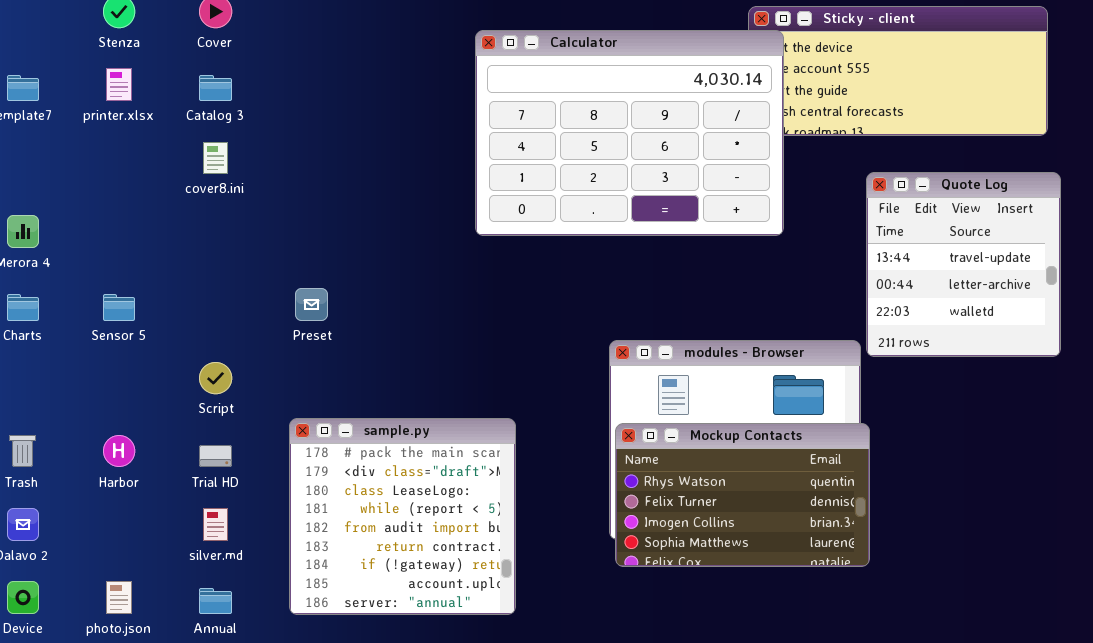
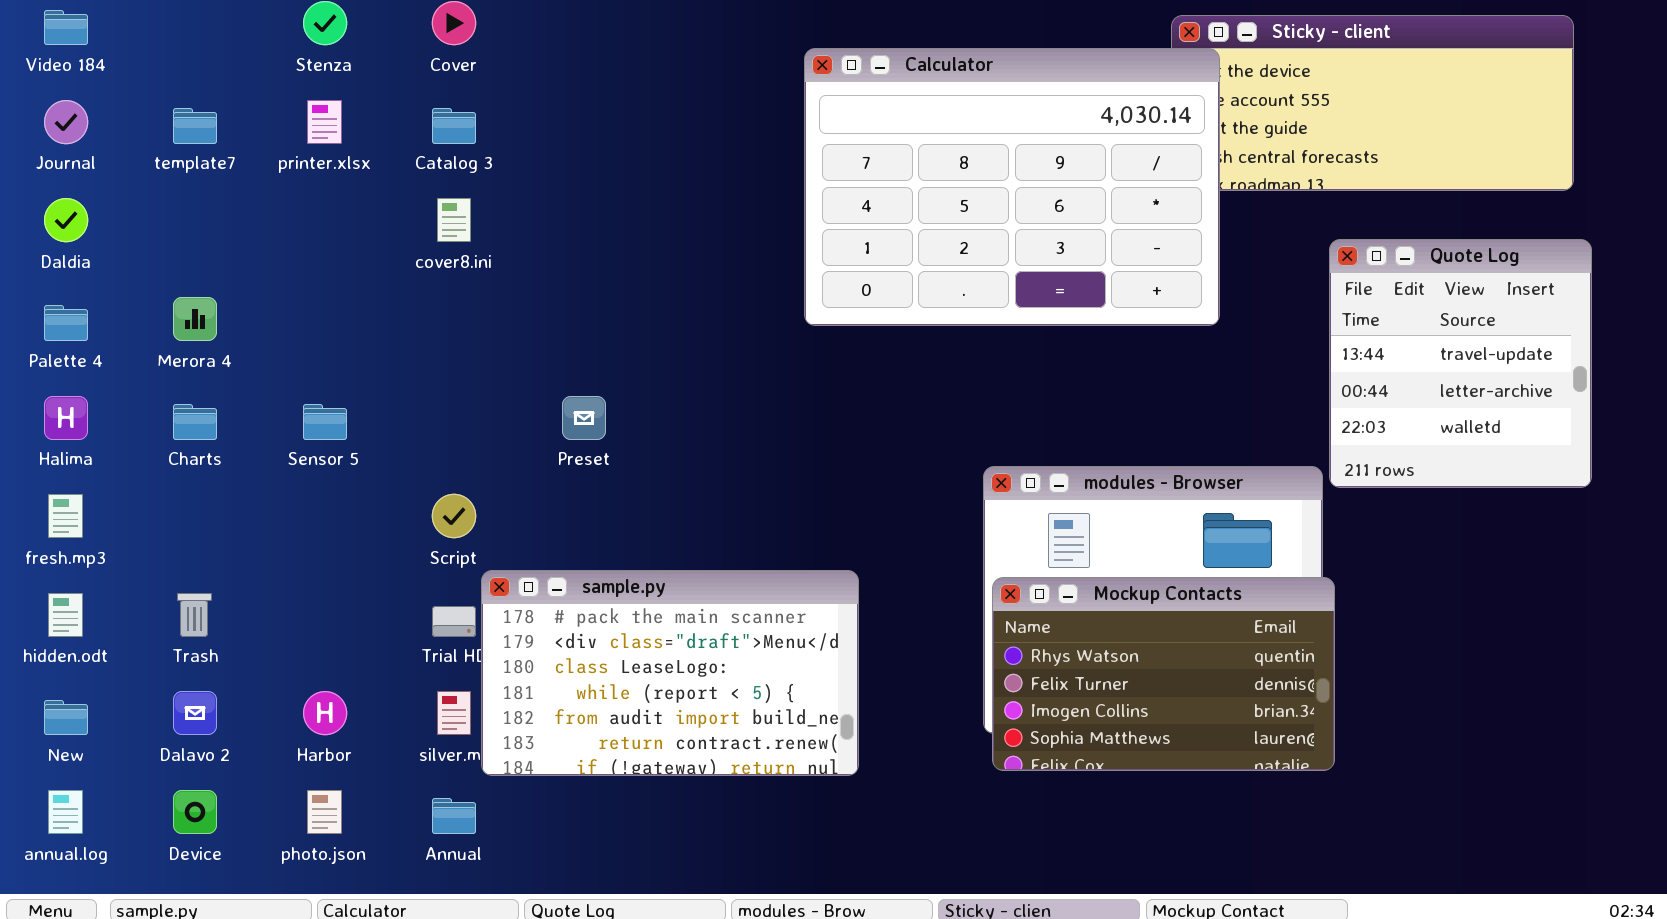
sample.py: [289,418,516,615] -> [481,570,859,776], resized
Harbor: [103,435,135,467] -> [303,691,347,735], moved

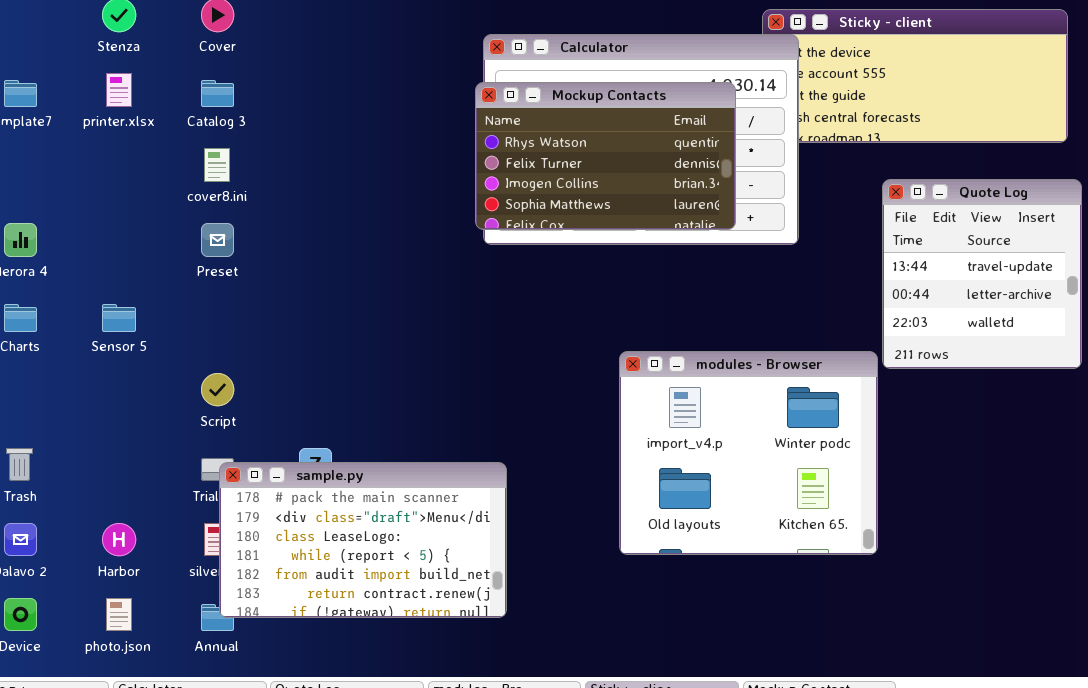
Preset: [562,396,606,440] -> [201,223,234,257], moved
sample.py: [481,570,859,776] -> [219,462,507,618], moved
Mockup Contacts: [992,577,1335,771] -> [475,82,736,230], moved

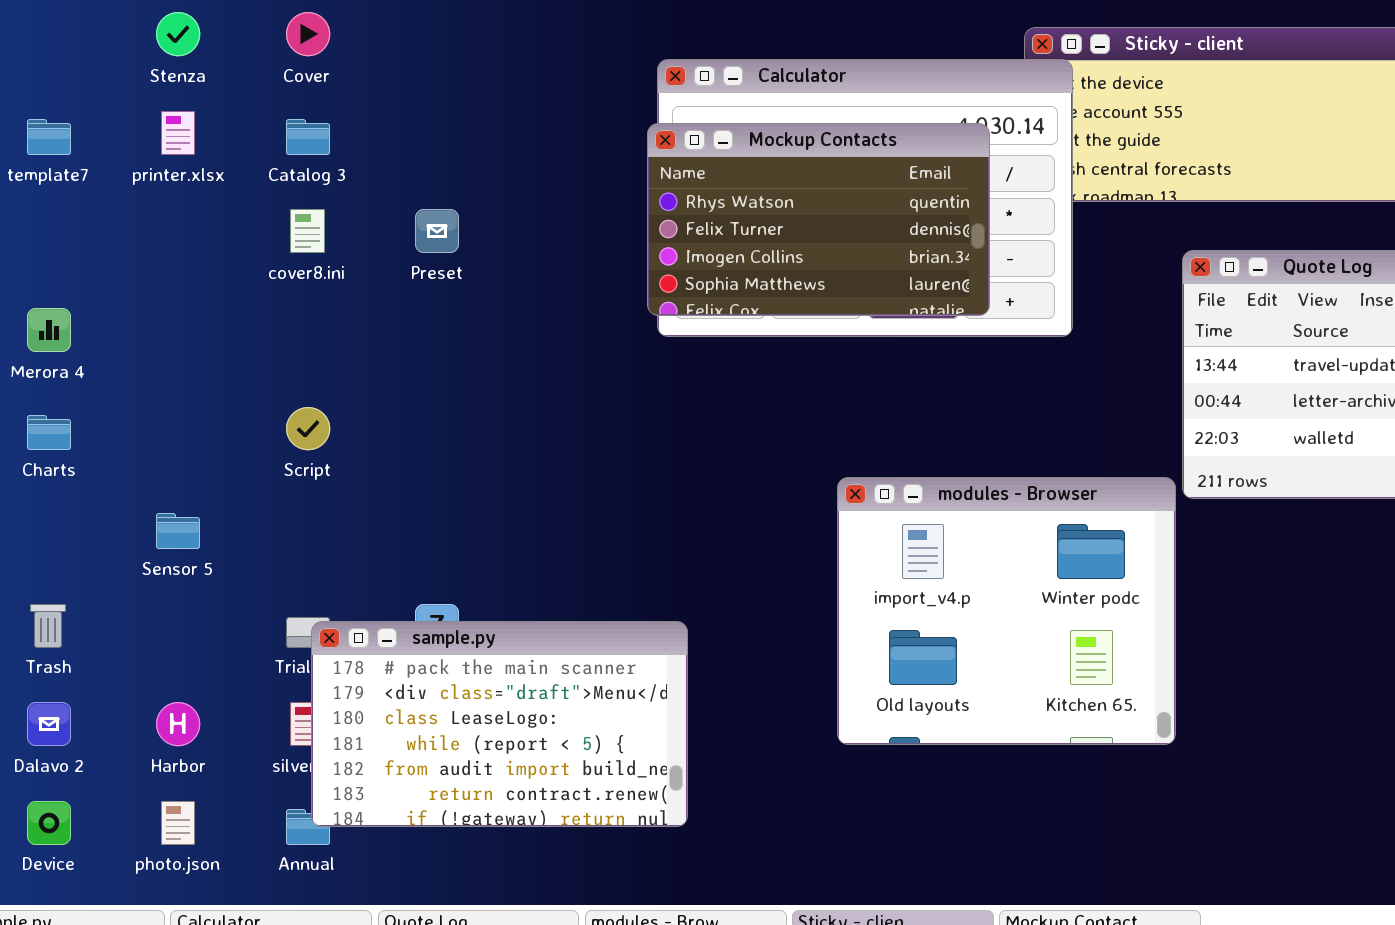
Preset: [201,223,234,257] -> [415,209,459,253], moved
Sensor 5: [102,304,136,332] -> [156,513,200,549], moved
Script: [201,373,234,406] -> [286,407,330,450], moved

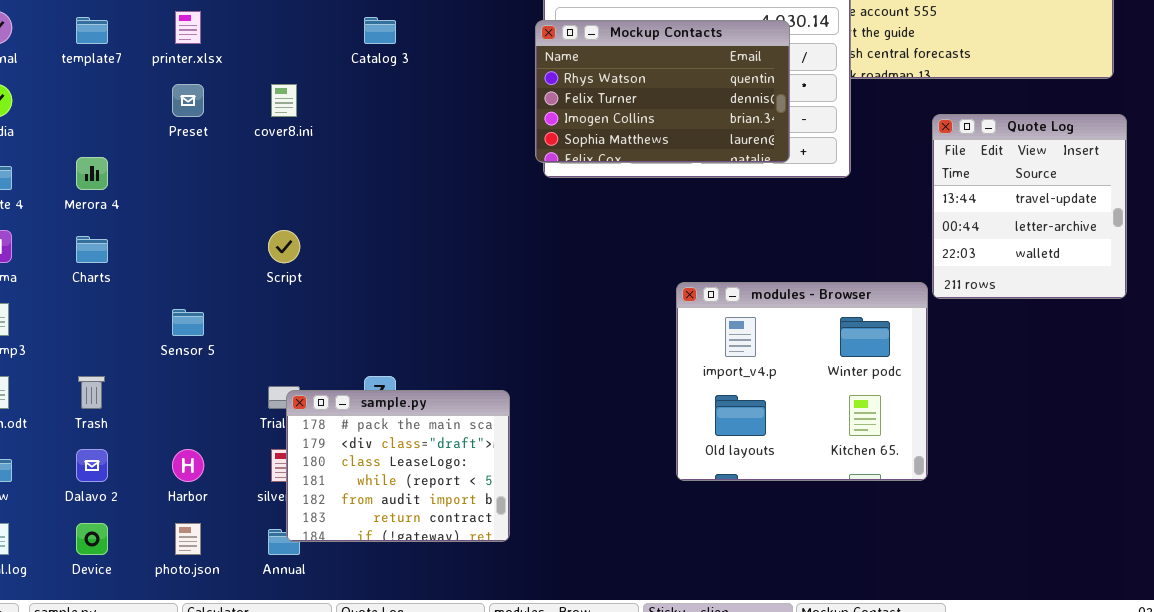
Catalog 3: [286,119,330,155] -> [364,17,396,44], moved
Preset: [415,209,459,253] -> [172,84,204,117], moved
sample.py: [311,621,688,827] -> [286,390,510,542], resized

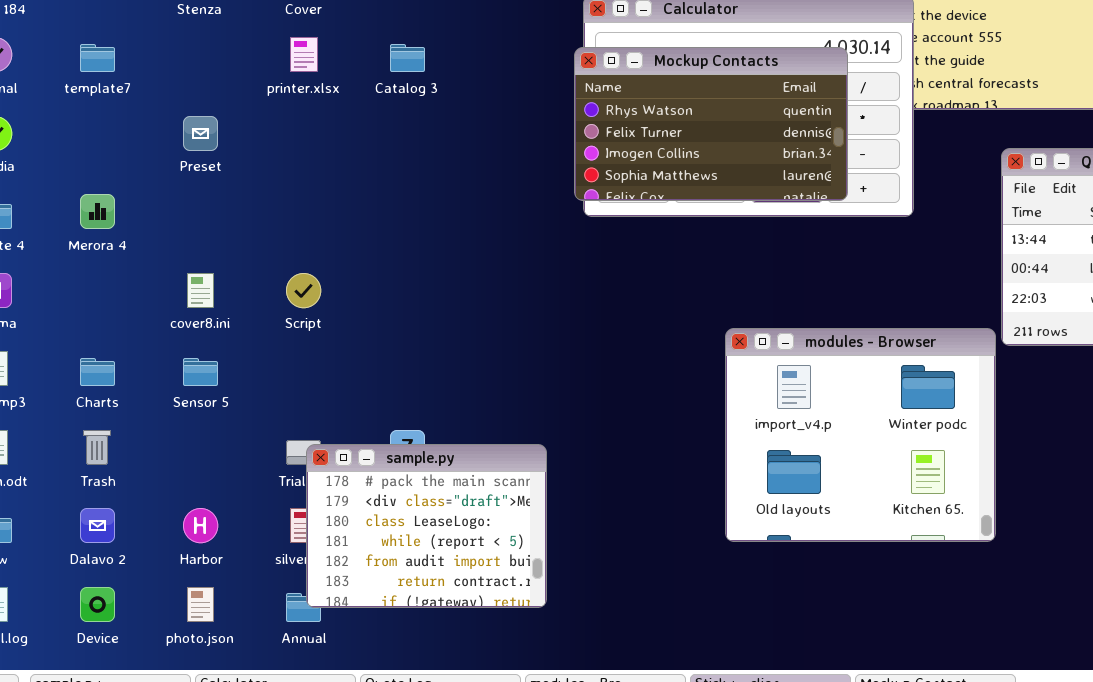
printer.xlsx: [175,11,201,44] -> [290,37,318,72], moved
cover8.ini: [271,84,297,117] -> [187,273,214,308], moved
Charts: [76,236,108,263] -> [80,358,115,386], moved

